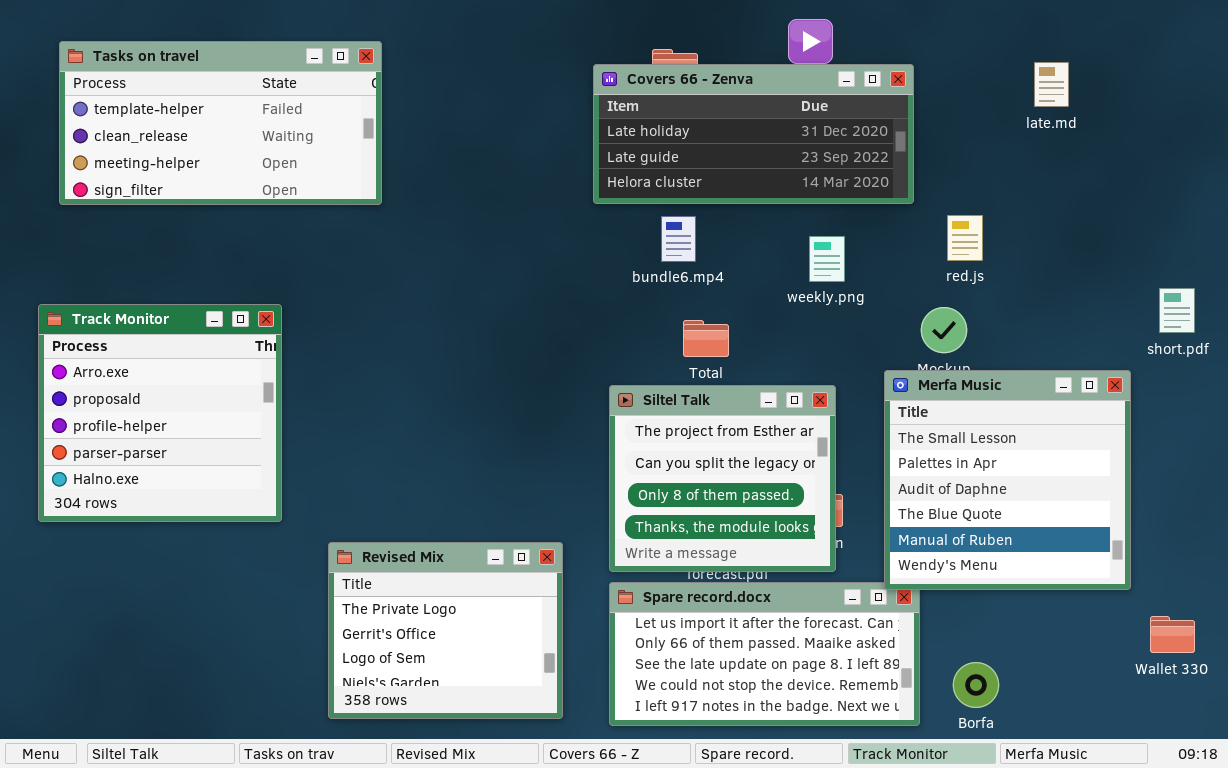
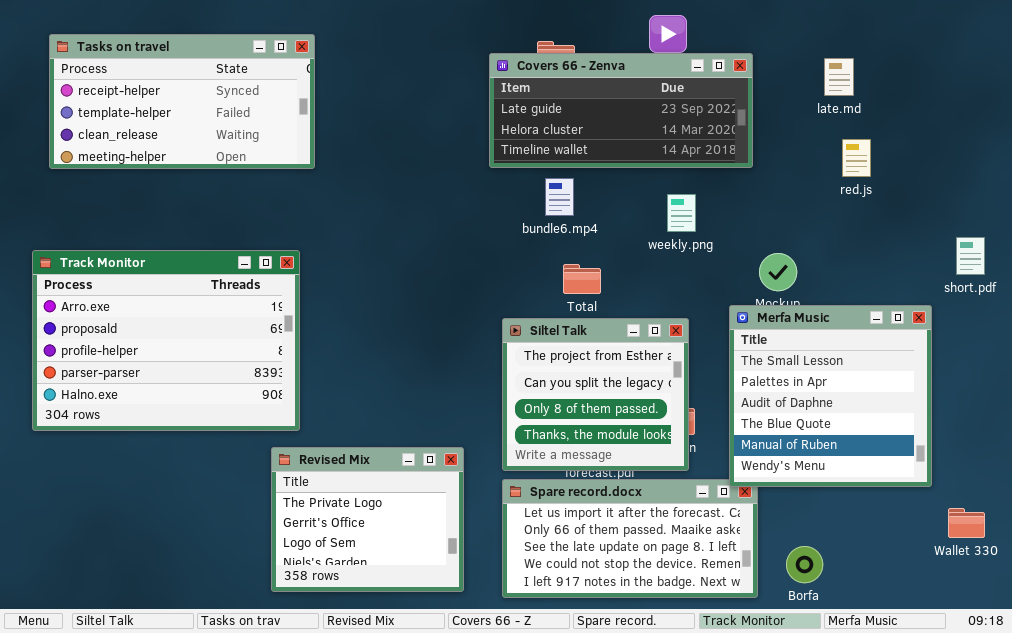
Tasks on travel: [59,41,382,205] -> [49,34,315,169], scrolled up 1 row
late.md: [1034,62,1069,107] -> [824,58,854,96], moved
Covers 66 - Zenva: [593,64,914,204] -> [489,53,753,168], scrolled down 1 row
red.js: [947,215,983,261] -> [842,139,871,177], moved
Track Monitor: [38,304,282,522] -> [32,250,300,431], resized

